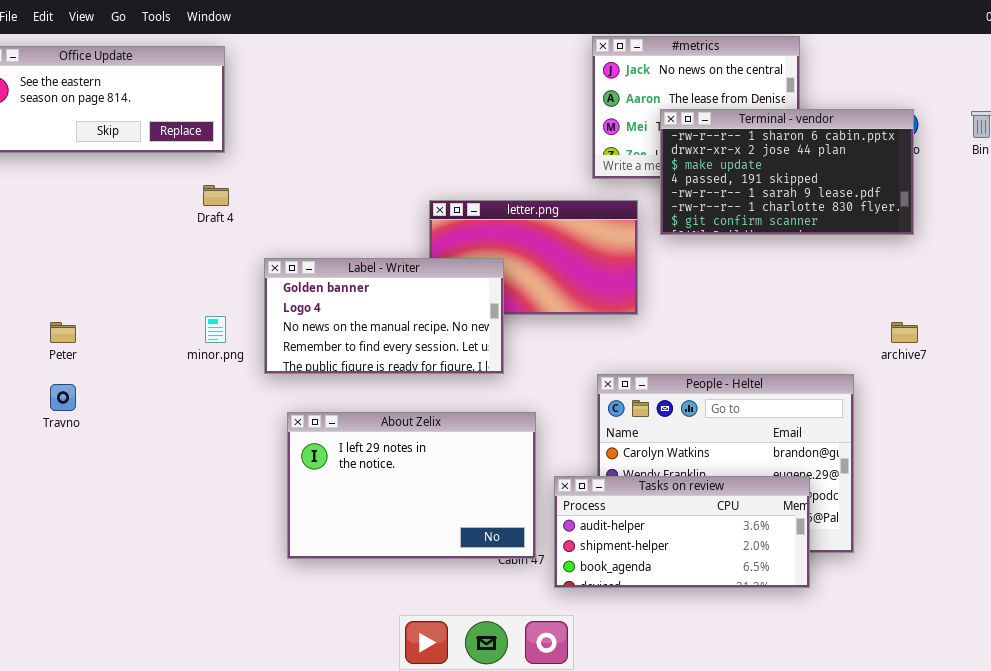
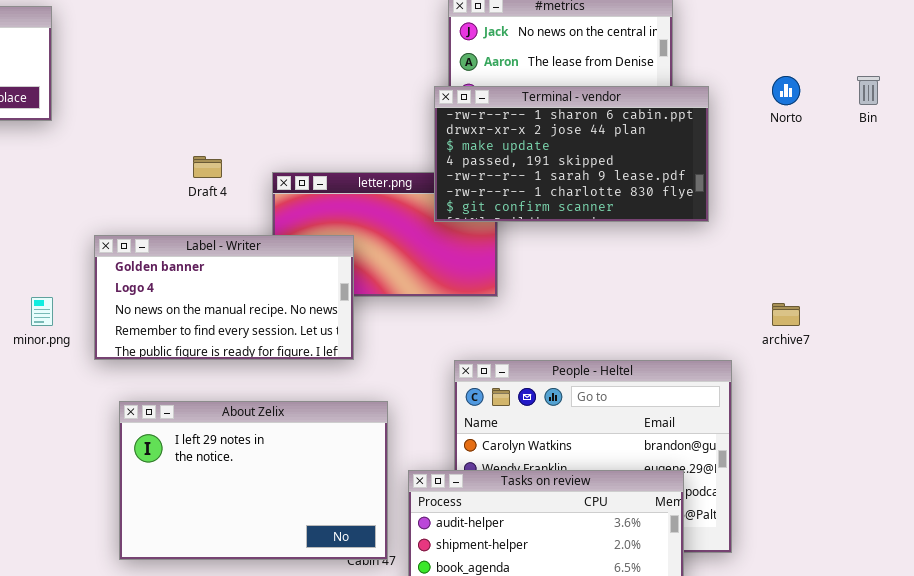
Terminal - vendor: [660,109,914,235] -> [434,86,709,222], moved
Draft 4: [203,185,229,206] -> [193,156,222,178], moved

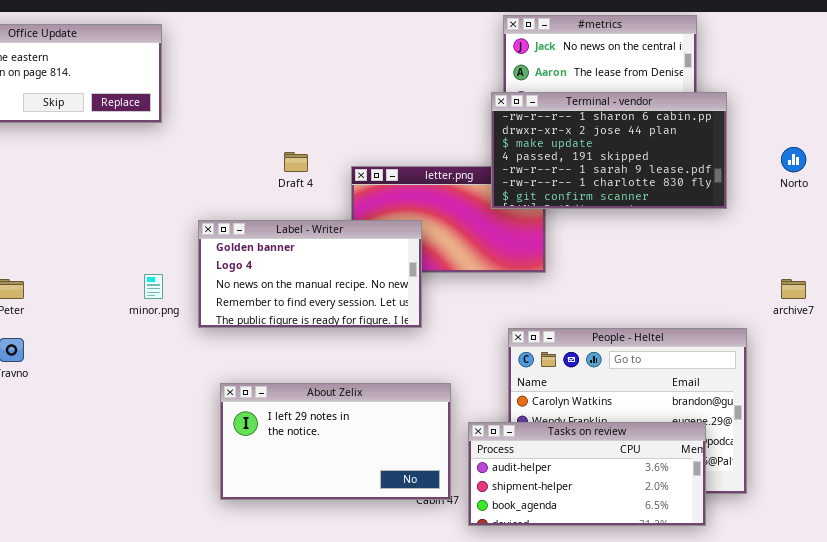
Norto: [772,76,800,105] -> [781,147,806,172], moved
About Zelix: [119,401,388,560] -> [220,383,451,500], resized

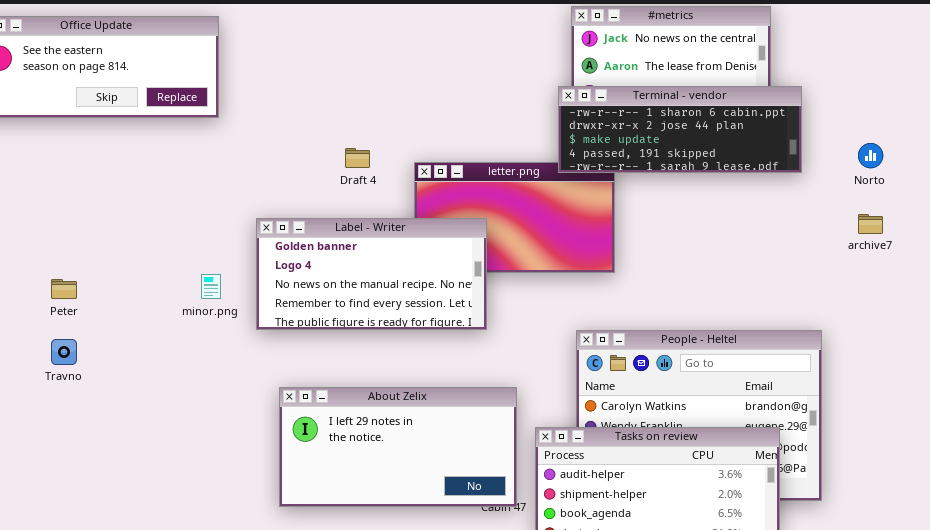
Terminal - vendor: [491,92,727,209] -> [558,86,802,173], resized
archive7: [781,279,806,299] -> [858,214,883,234], moved

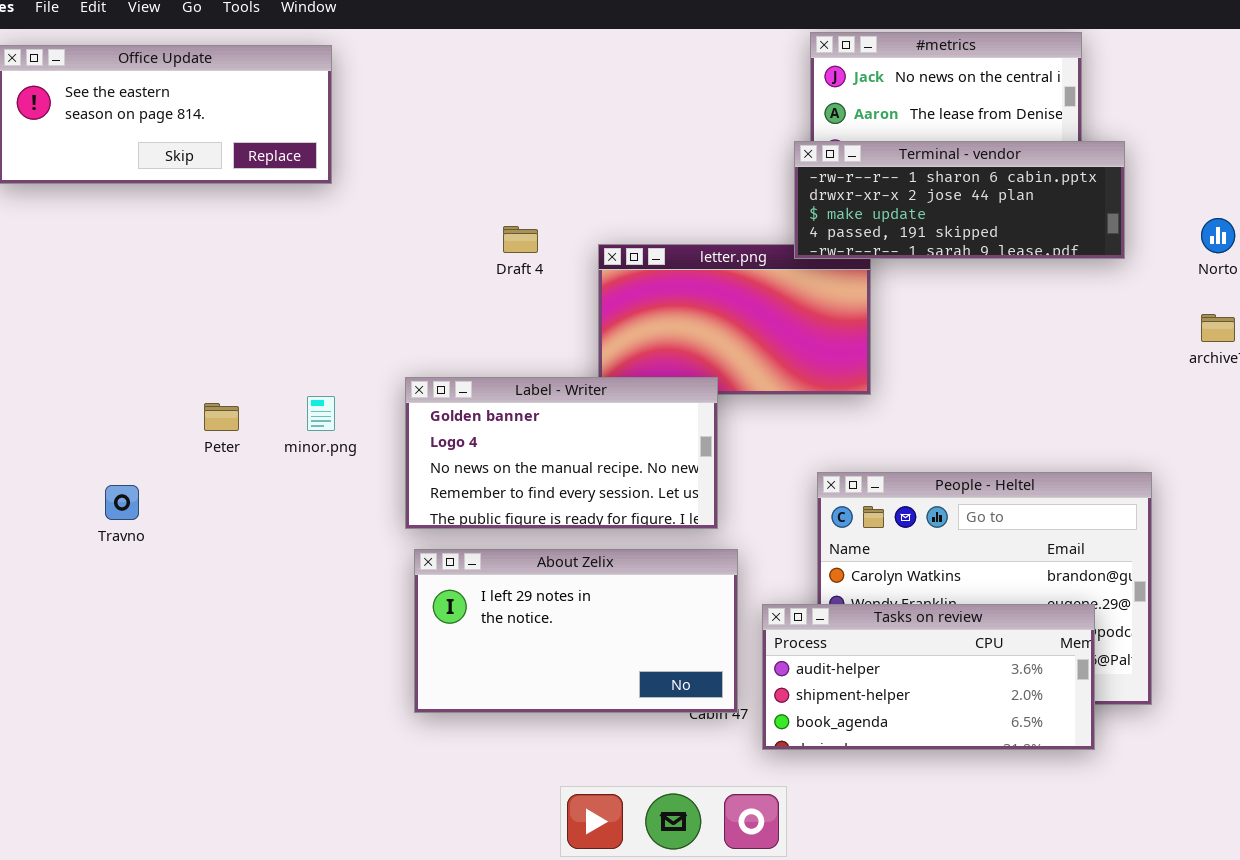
Label - Writer: [256,218,487,330] -> [405,377,718,529], moved
Peter: [51,279,77,299] -> [204,403,239,431], moved

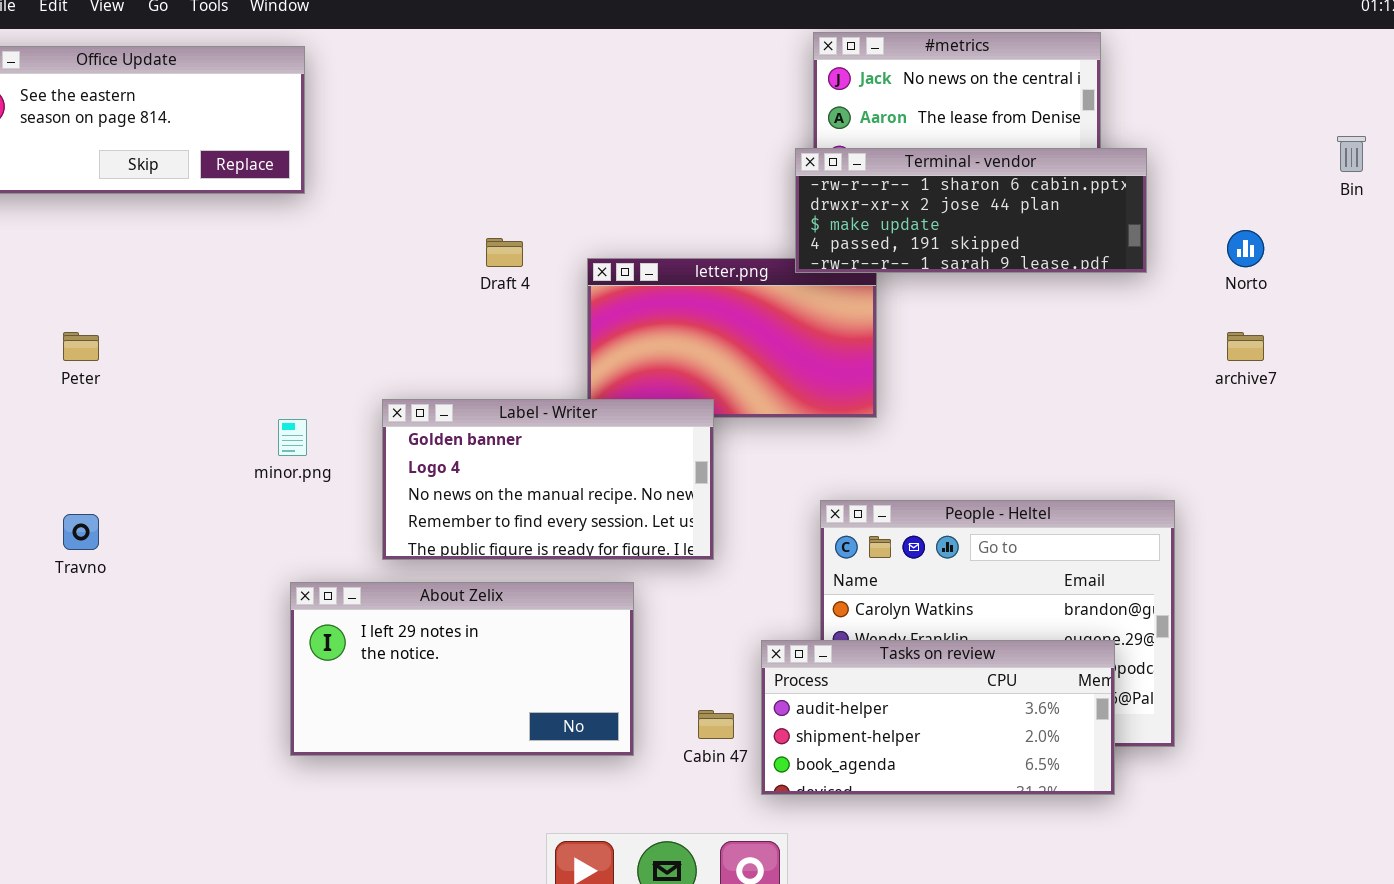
Peter: [204,403,239,431] -> [63,332,99,361], moved
About Zelix: [414,549,738,713] -> [290,582,634,756], moved

